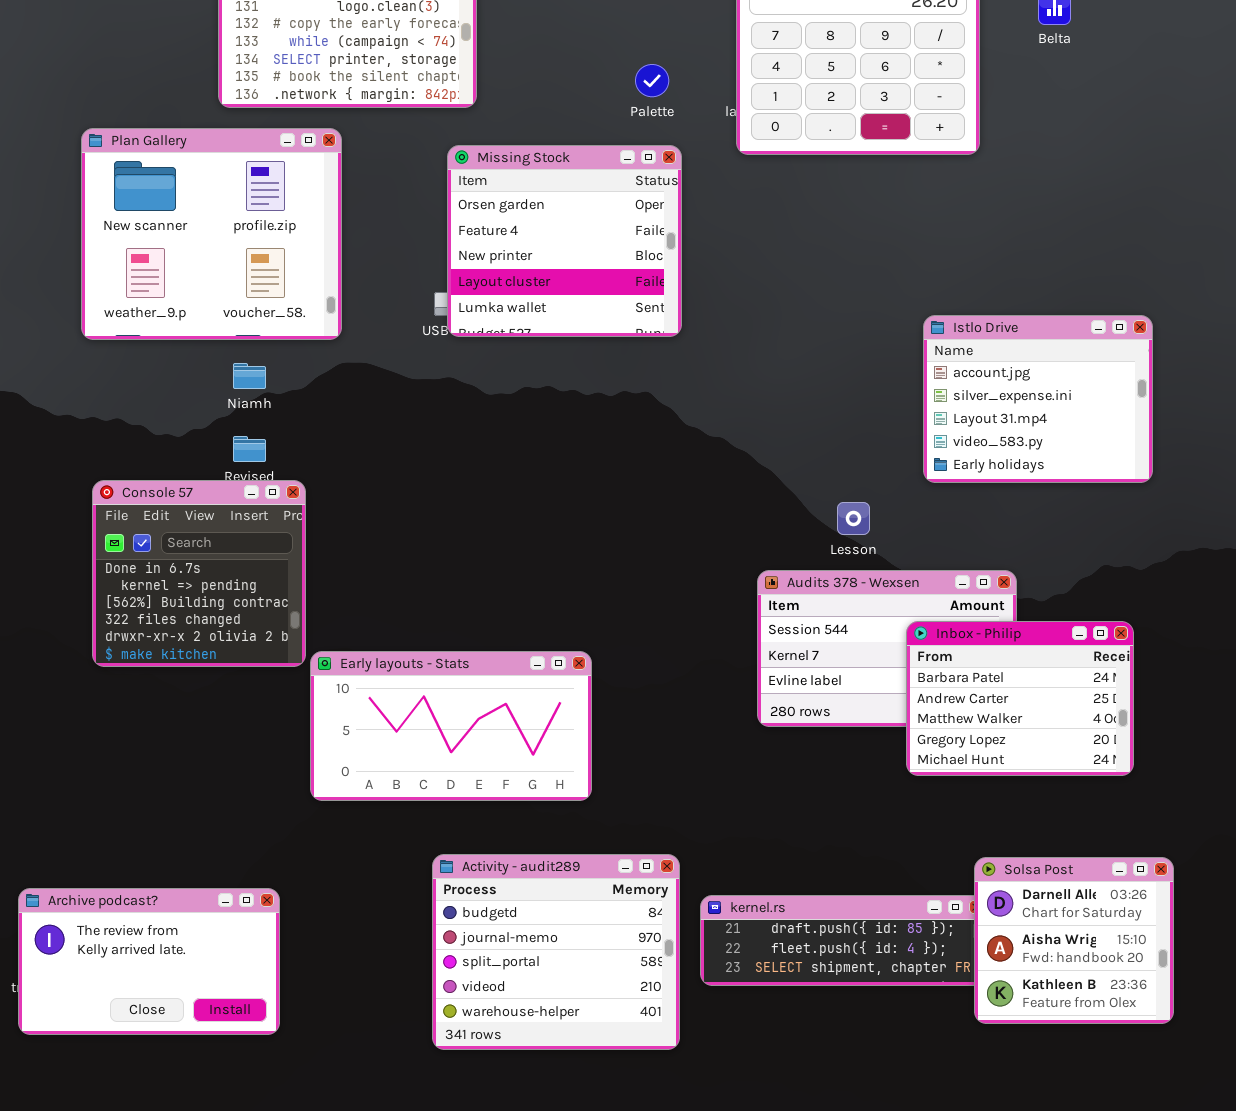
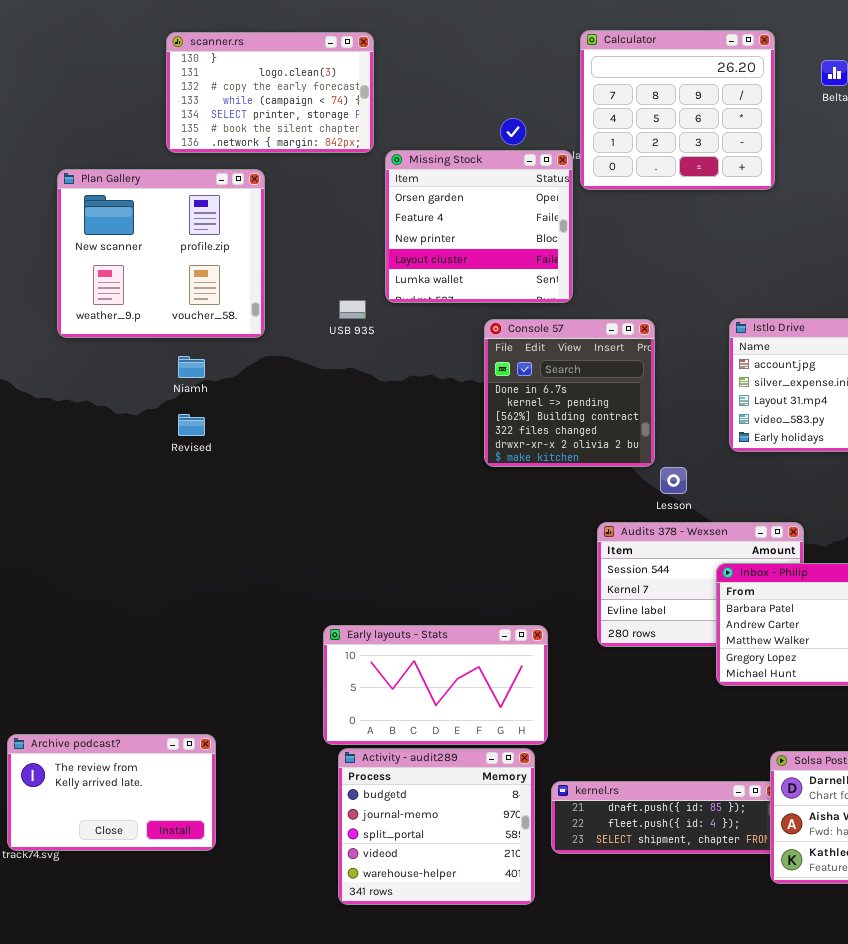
Missing Stock: [447,145,682,337] -> [385,150,573,303], moved
Console 57: [92,480,306,667] -> [484,319,655,467], moved
Early layouts - Stats: [310,651,592,801] -> [323,625,548,745], moved
Archive podcast?: [18,888,280,1035] -> [7,734,216,851], moved

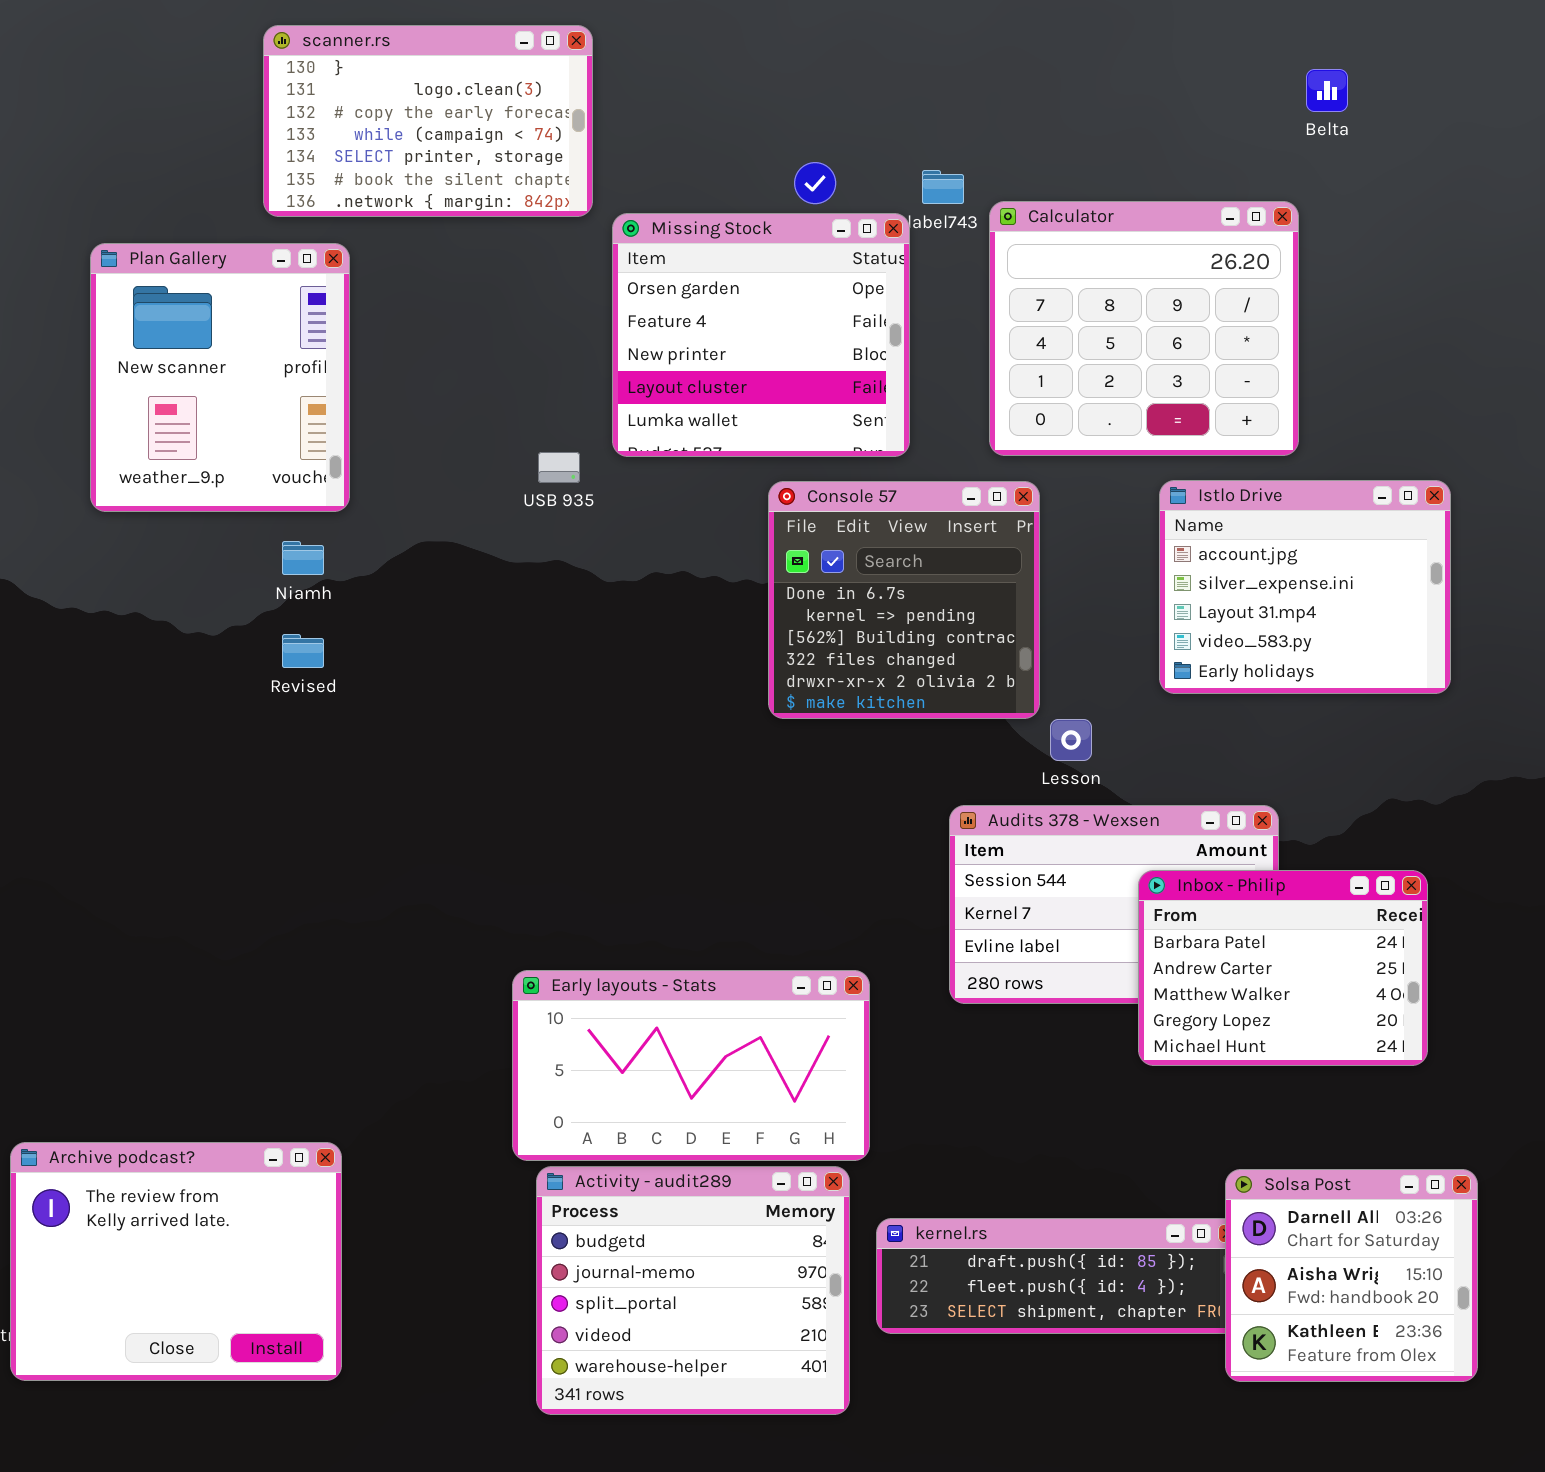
Calculator: [580,30,775,190] -> [989,201,1299,456], moved
Plan Gallery: [57,169,265,338] -> [90,243,350,512], resized
Archive podcast?: [7,734,216,851] -> [10,1142,342,1381], resized

